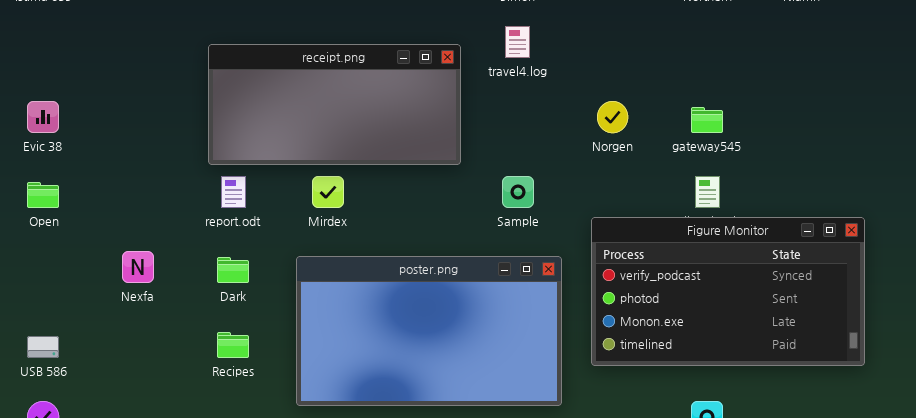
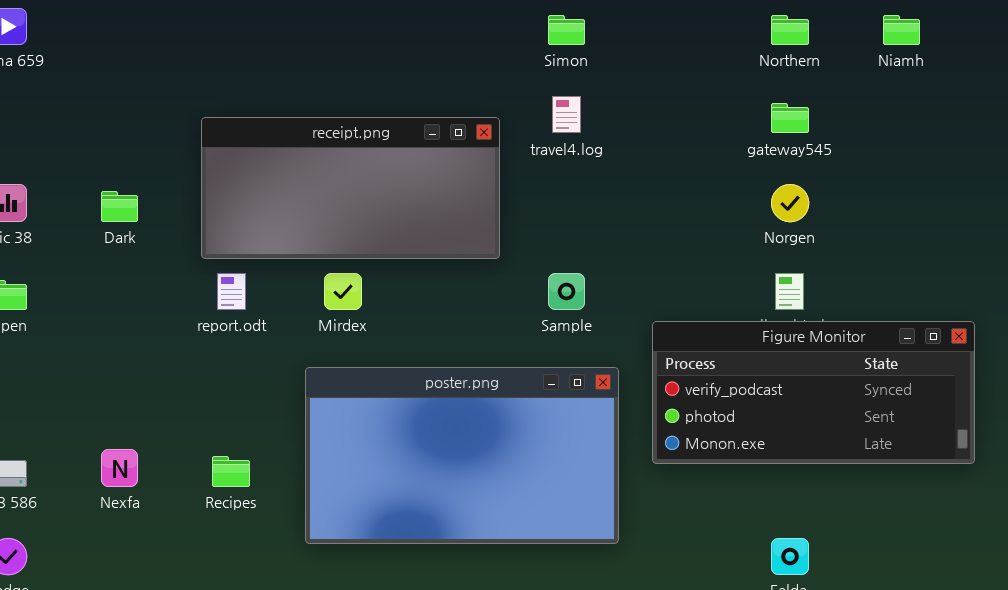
Norgen: [597,101,628,133] -> [771,184,809,222], moved
gateway545: [691,107,723,133] -> [771,103,809,133], moved
Figure Monitor: [591,217,865,366] -> [652,321,975,464], resized
Nexfa: [122,251,154,283] -> [101,449,138,487], moved
Dark: [217,257,249,283] -> [101,191,138,222], moved

